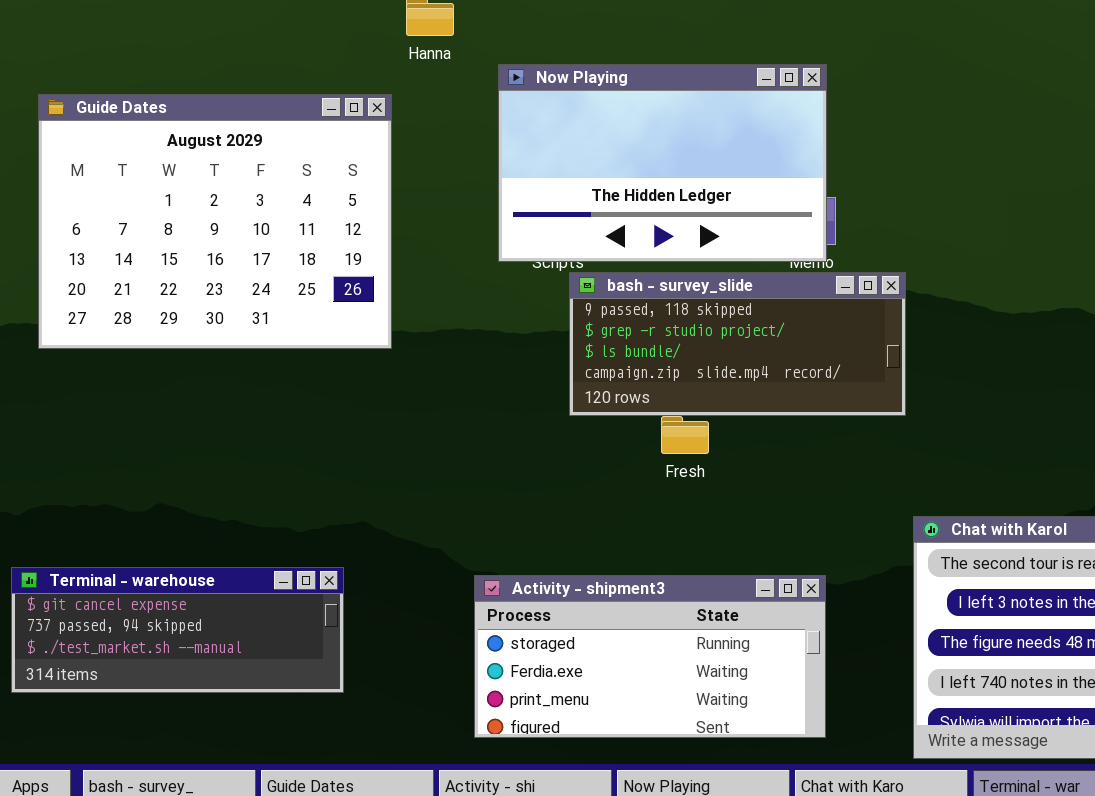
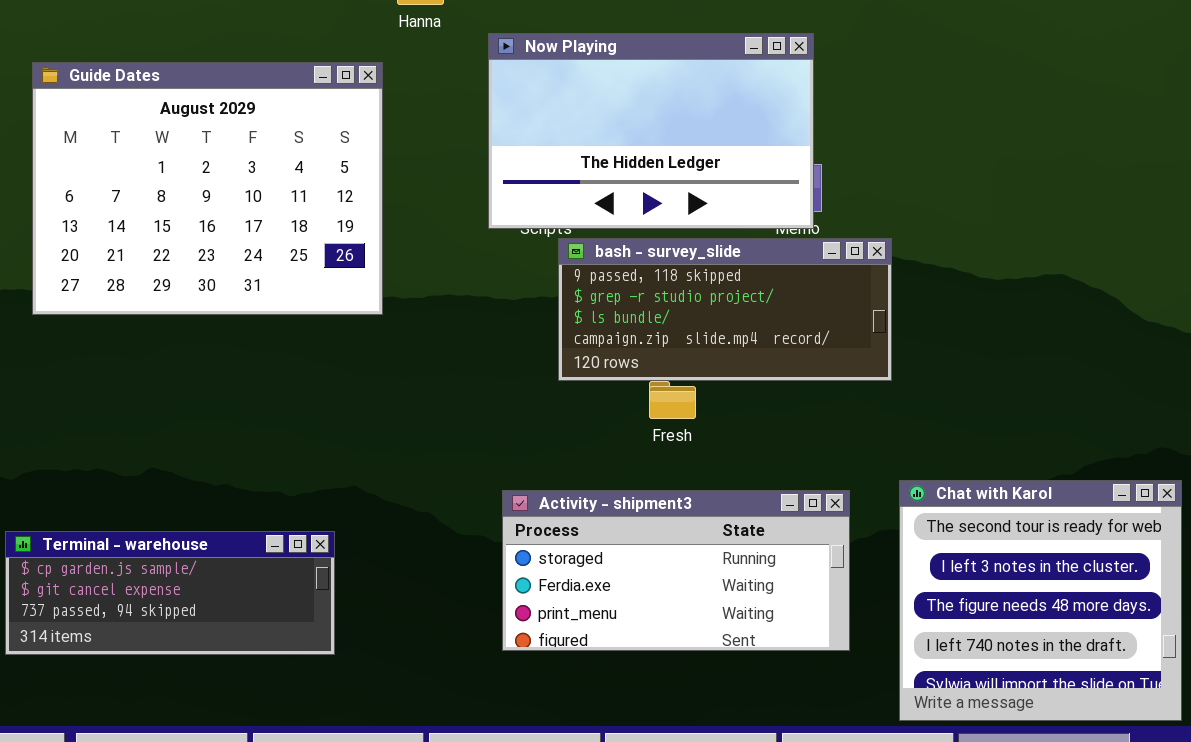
Terminal - warehouse: [11,567,344,693] -> [5,531,335,655], scrolled up 1 row
Activity - shipment3: [474,575,826,738] -> [502,490,850,651], moved

